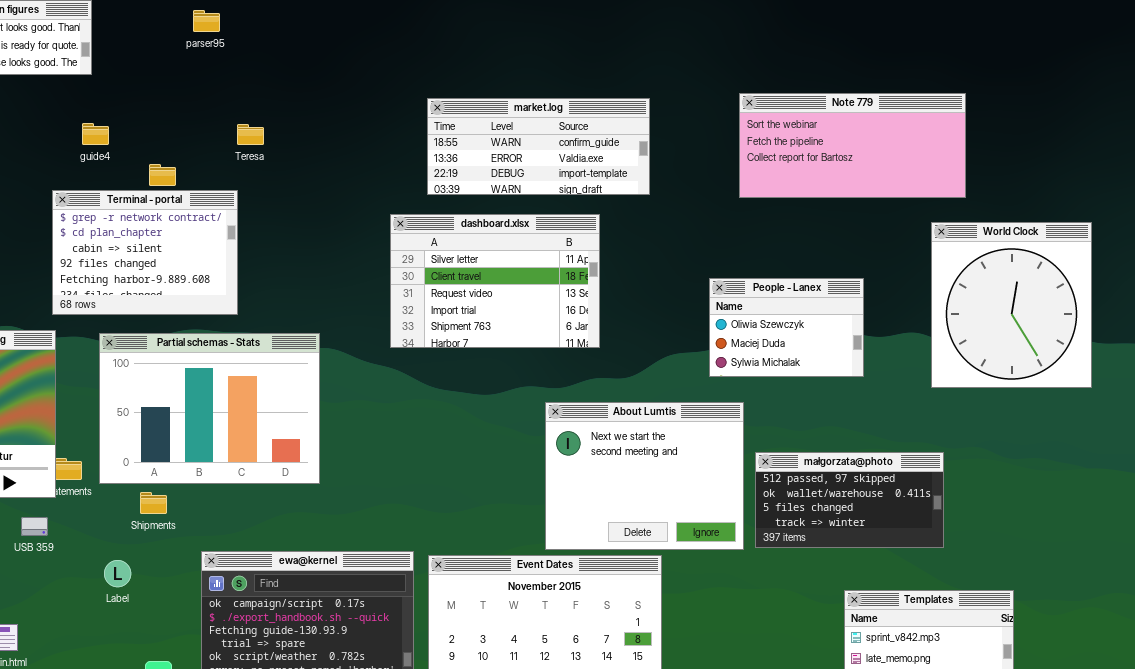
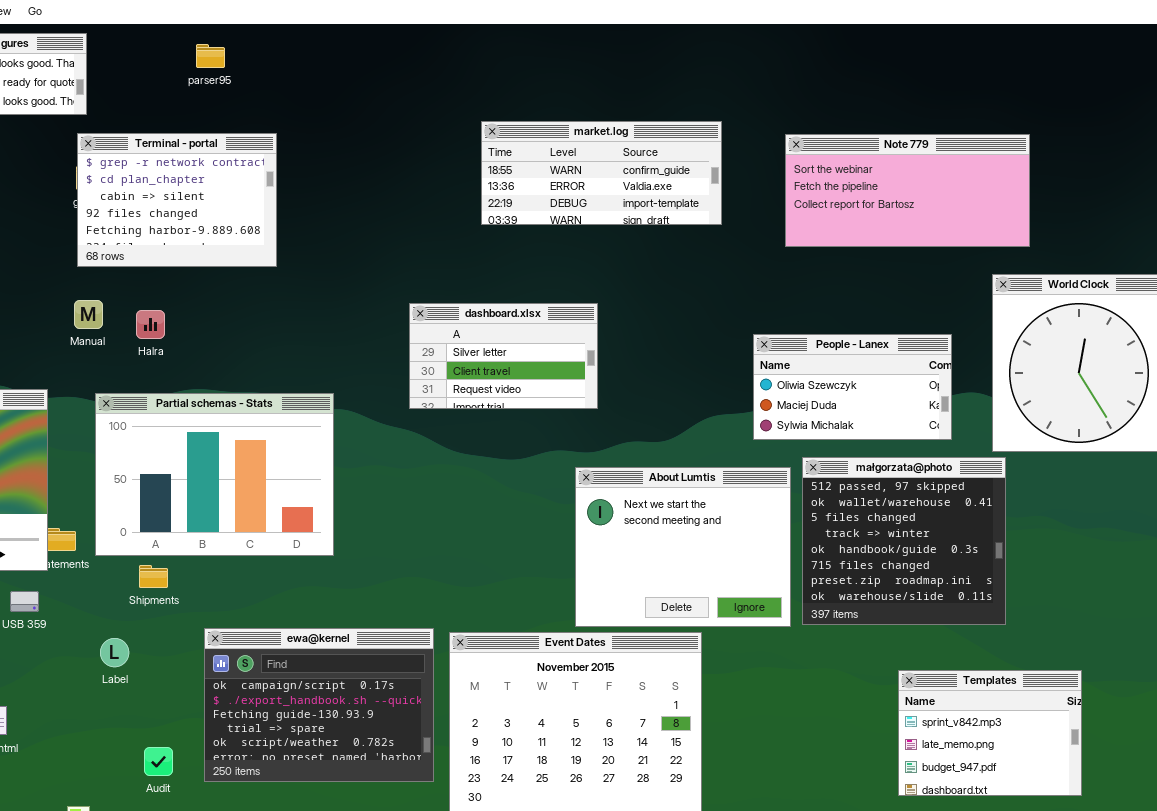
market.log: [427,98,650,195] -> [481,121,722,225], moved
Terminal - portal: [52,190,238,315] -> [77,133,277,267], moved
dashboard.xlsx: [390,214,600,348] -> [409,303,598,409], resized
People - Lanex: [709,278,864,377] -> [753,334,952,440], resized
małgorzata@photo: [755,452,944,548] -> [802,457,1006,625], resized

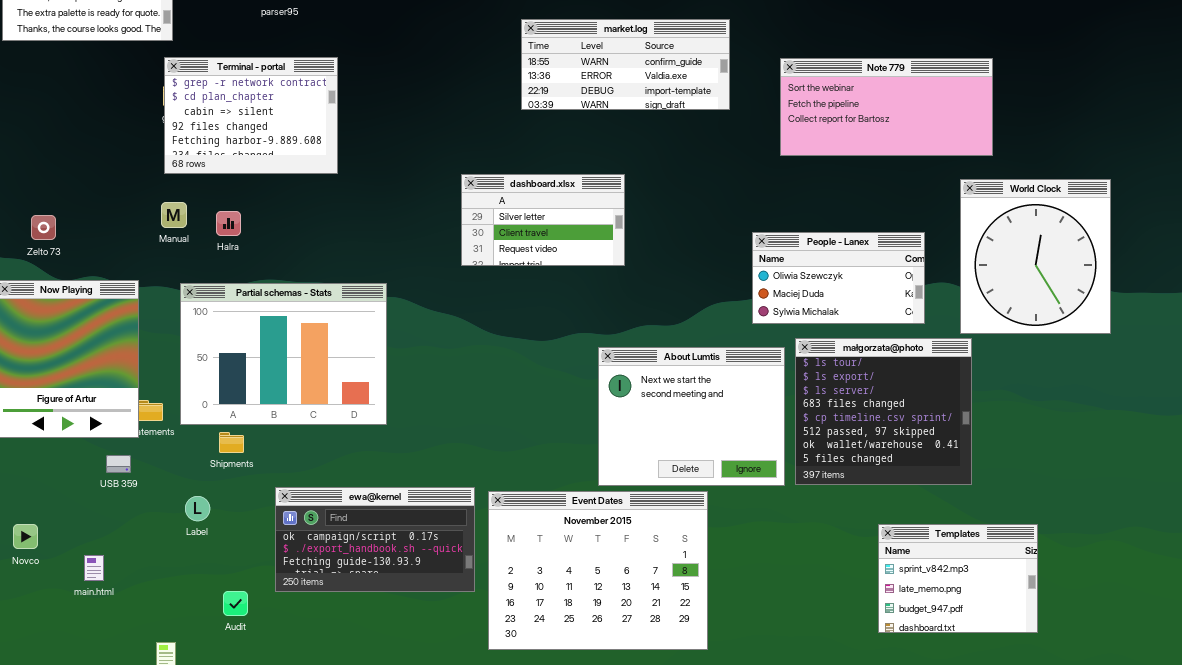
market.log: [481,121,722,225] -> [521,19,730,110], moved
dashboard.xlsx: [409,303,598,409] -> [461,174,625,266], moved
małgorzata@photo: [802,457,1006,625] -> [795,338,972,485], scrolled up 5 rows
ewa@kernel: [204,628,434,782] -> [275,487,475,592], resized

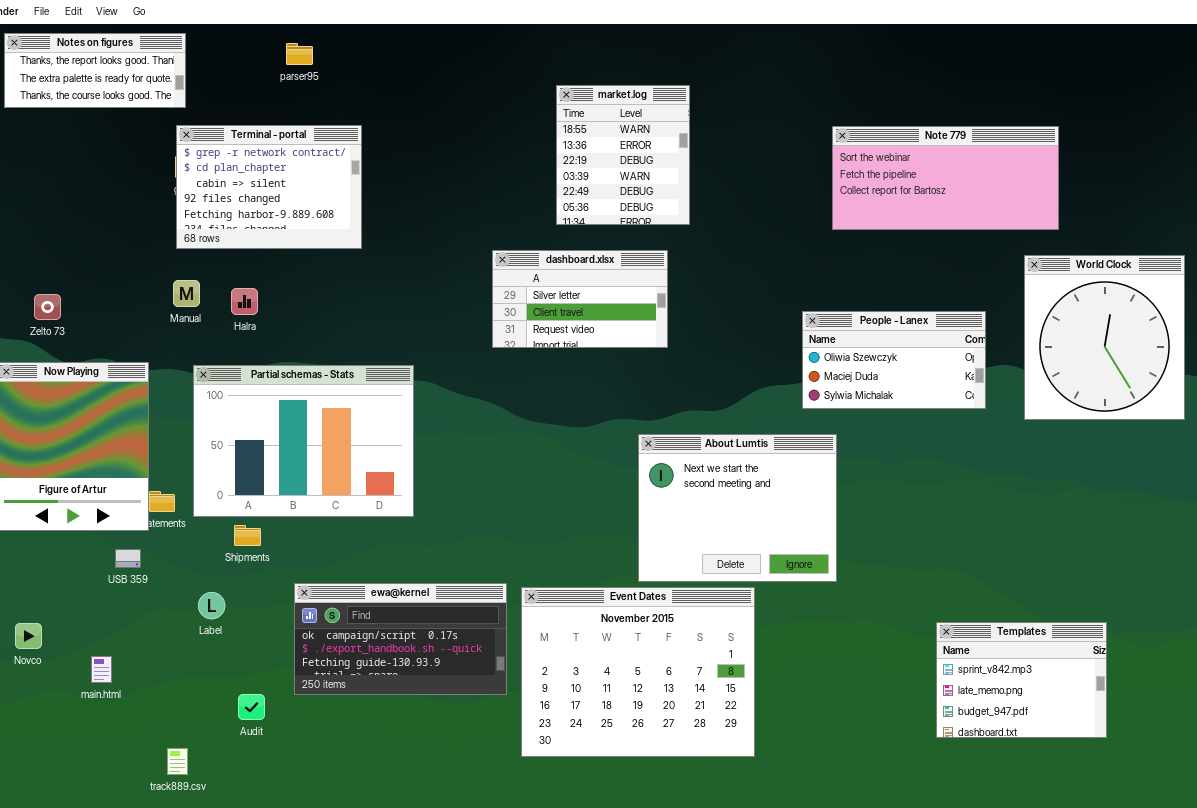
market.log: [521,19,730,110] -> [556,85,690,225], resized
małgorzata@photo: [795,338,972,485] -> none, closed

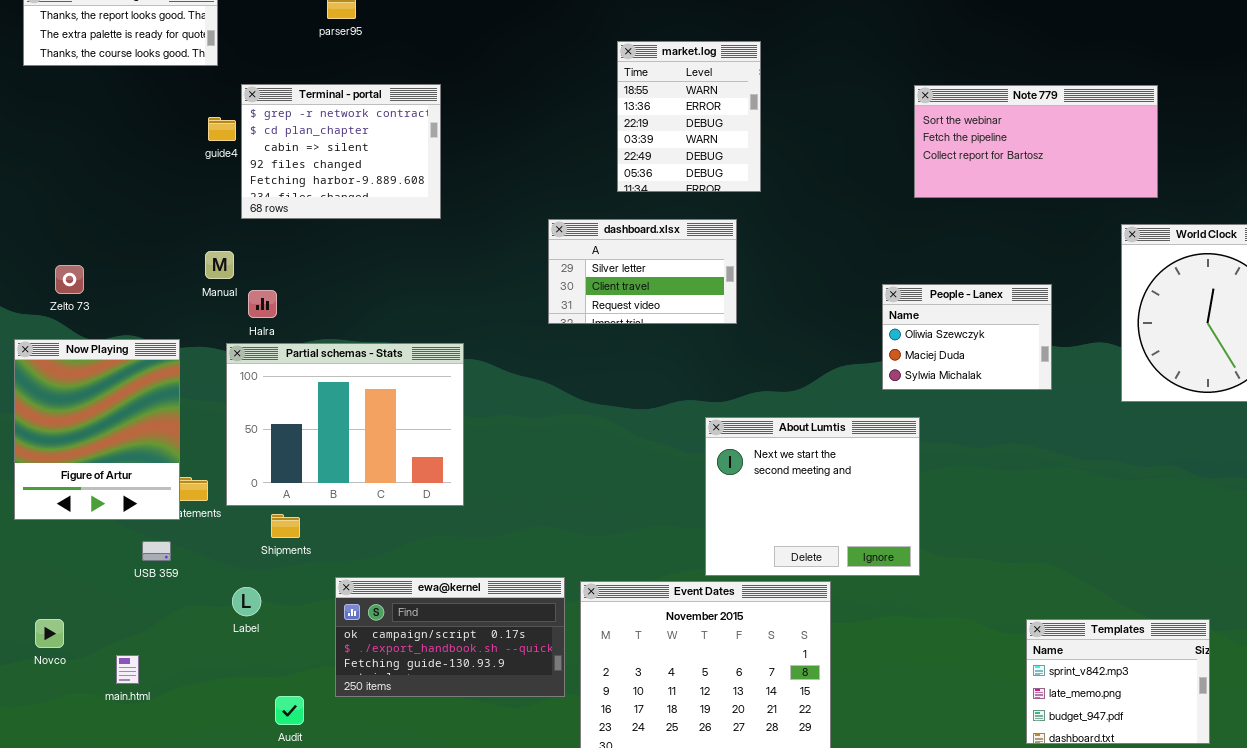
Terminal - portal: [176,125,362,249] -> [241,84,441,219], moved
Halra: [231,288,258,315] -> [248,290,277,318], moved
People - Lanex: [802,311,986,409] -> [882,284,1052,390], resized

